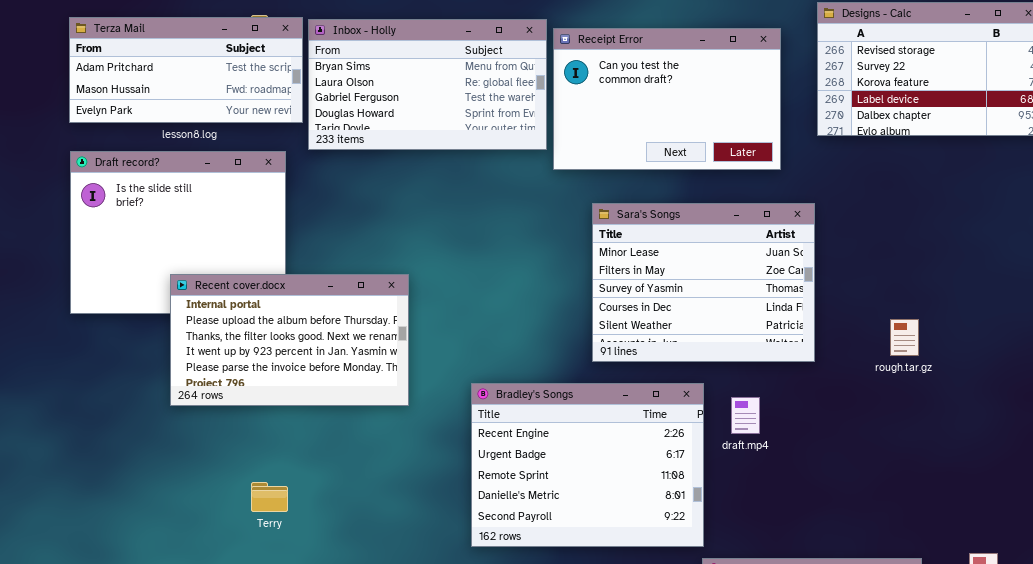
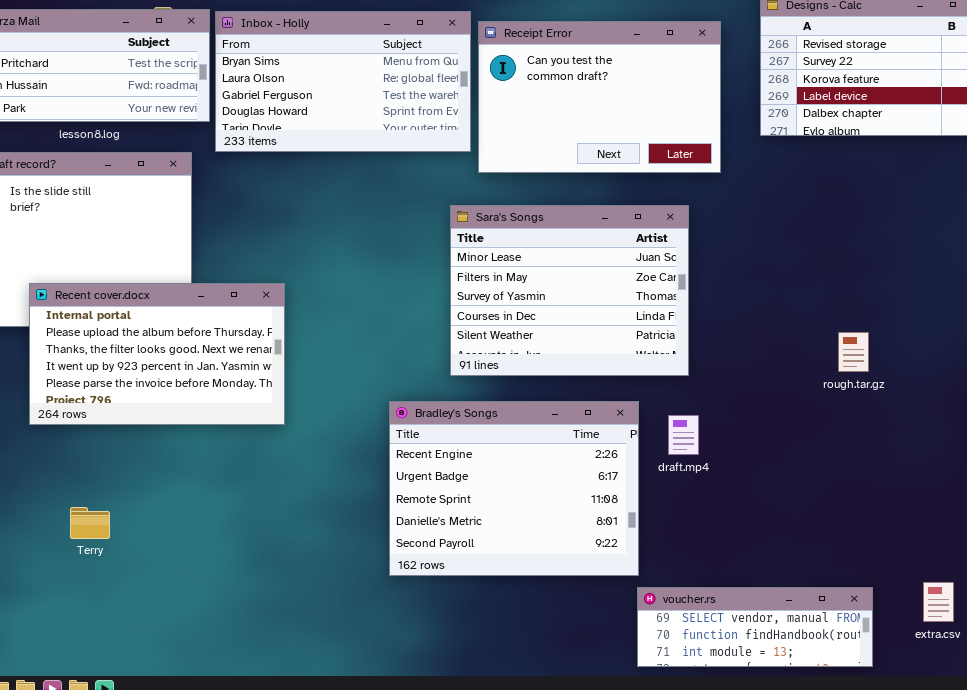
Sara's Songs: [592,203,815,362] -> [450,205,689,376], moved
Recent cover.docx: [170,274,409,406] -> [29,283,285,425], moved
Terry: [251,482,288,512] -> [70,507,110,539], moved

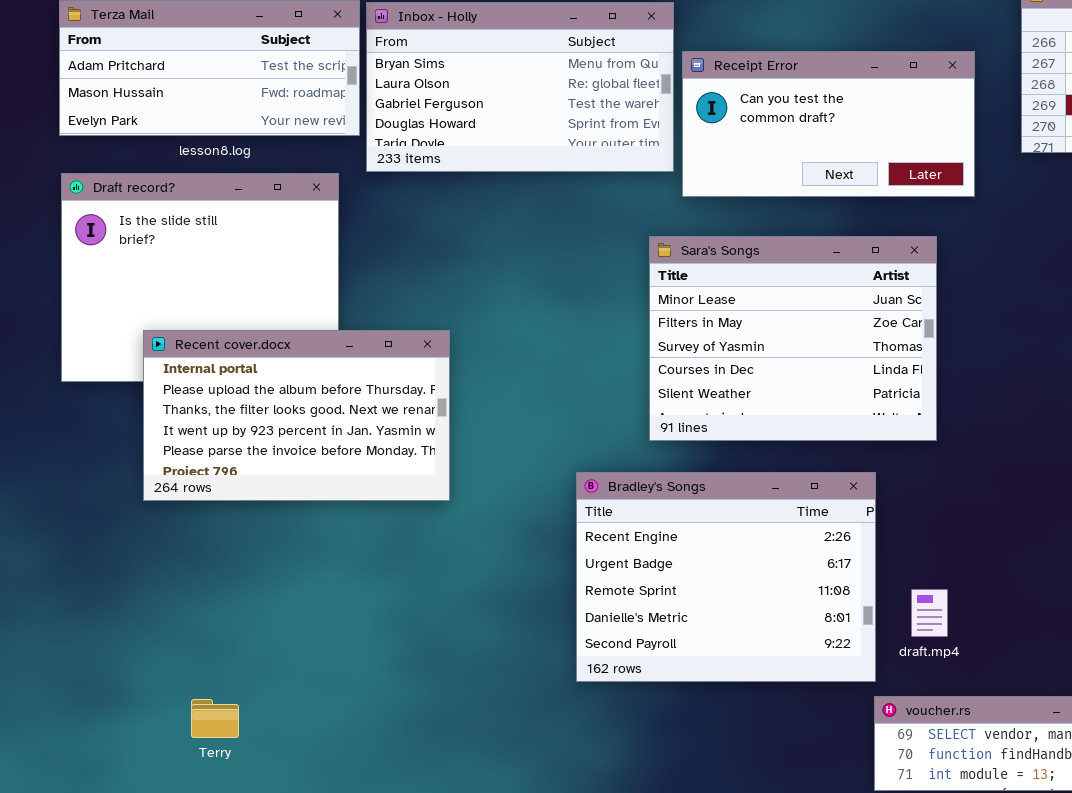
Receipt Error: [478,21,721,173] -> [682,51,975,197], resized
draft.mp4: [668,415,699,455] -> [911,589,948,637], moved
Terry: [70,507,110,539] -> [191,699,239,738], moved

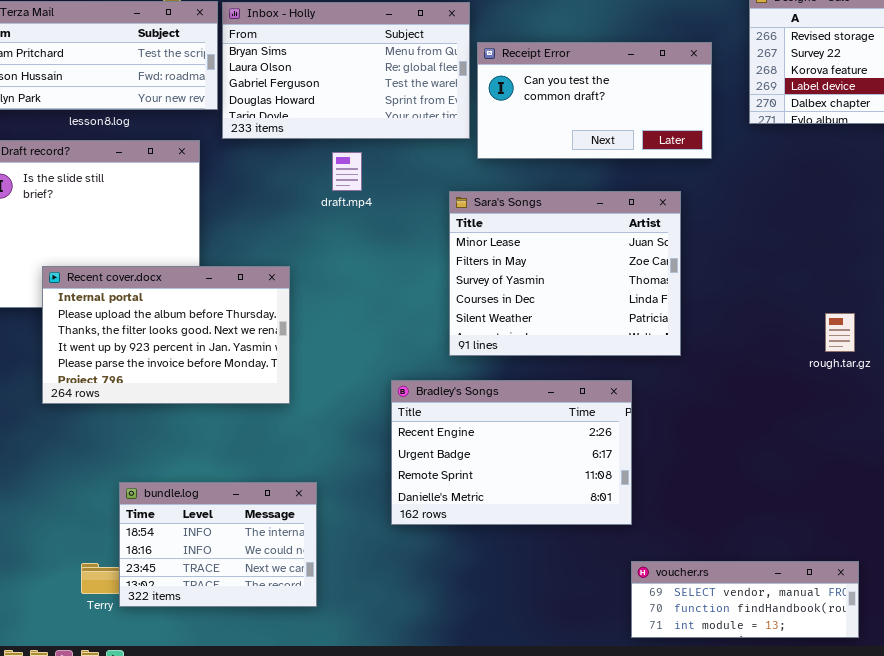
Bradley's Songs: [576,472,876,682] -> [391,380,632,525], resized
draft.mp4: [911,589,948,637] -> [332,152,362,191], moved
bundle.log: none -> [119,482,317,607], opened

